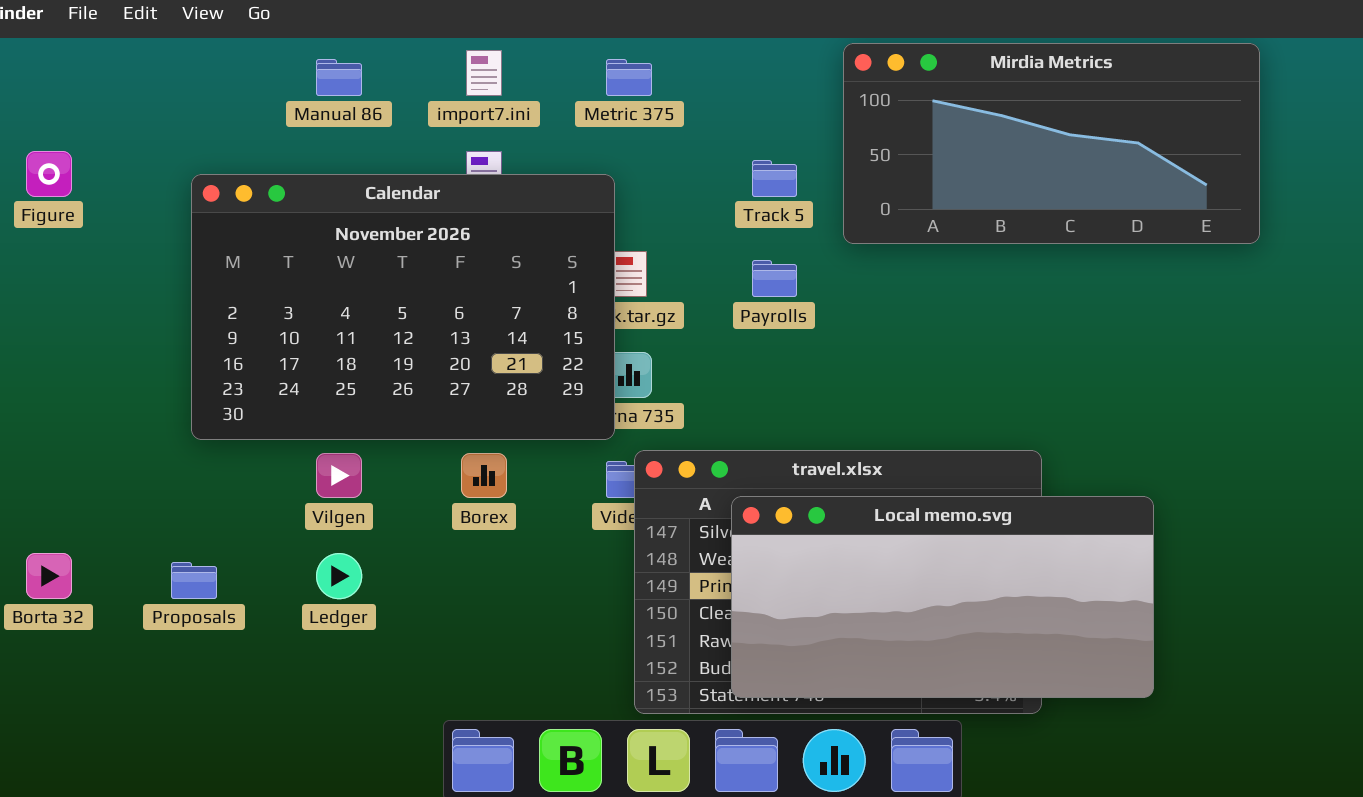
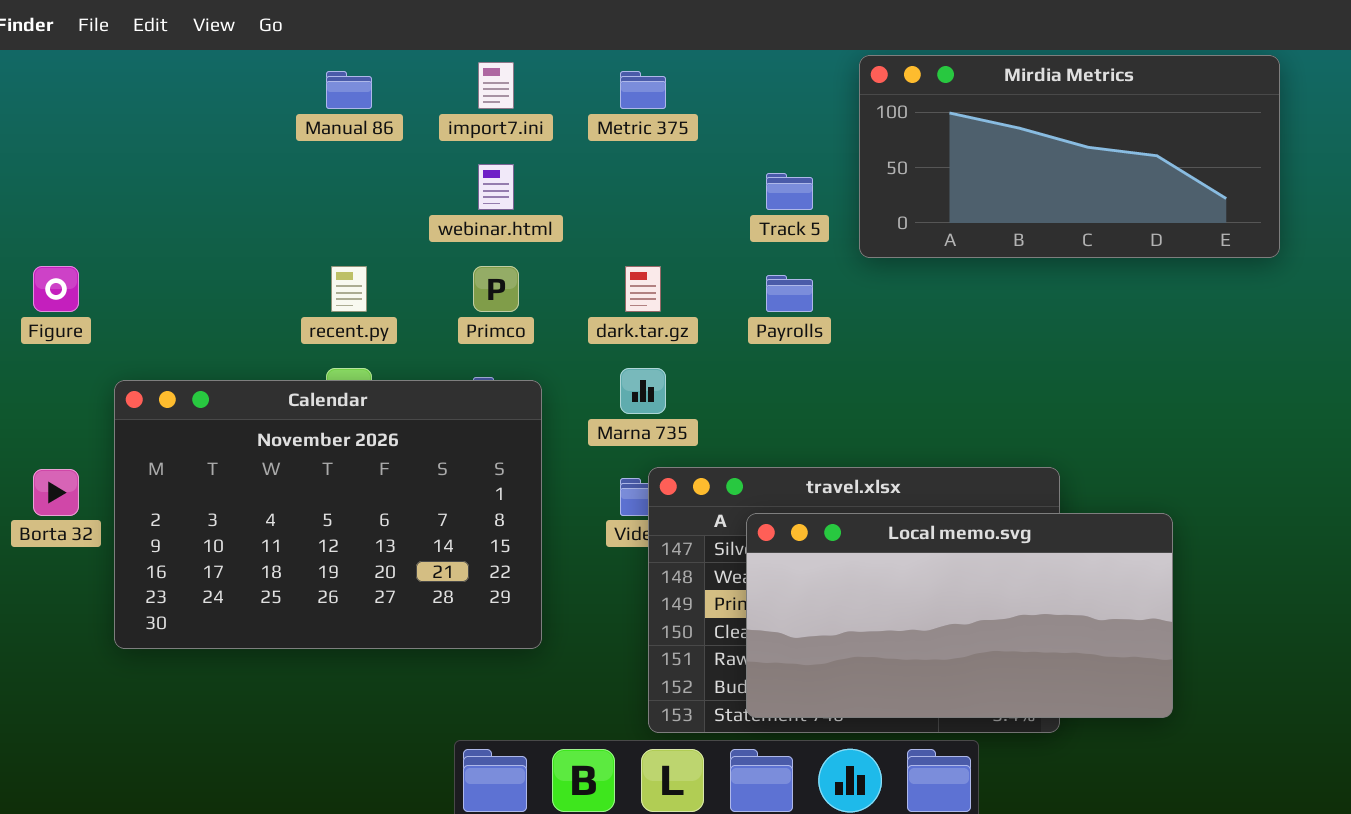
Figure: [26,151,72,197] -> [33,266,79,312], moved
Calendar: [191,174,615,440] -> [114,380,542,649], moved
Borta 32: [26,553,72,599] -> [33,469,79,516], moved

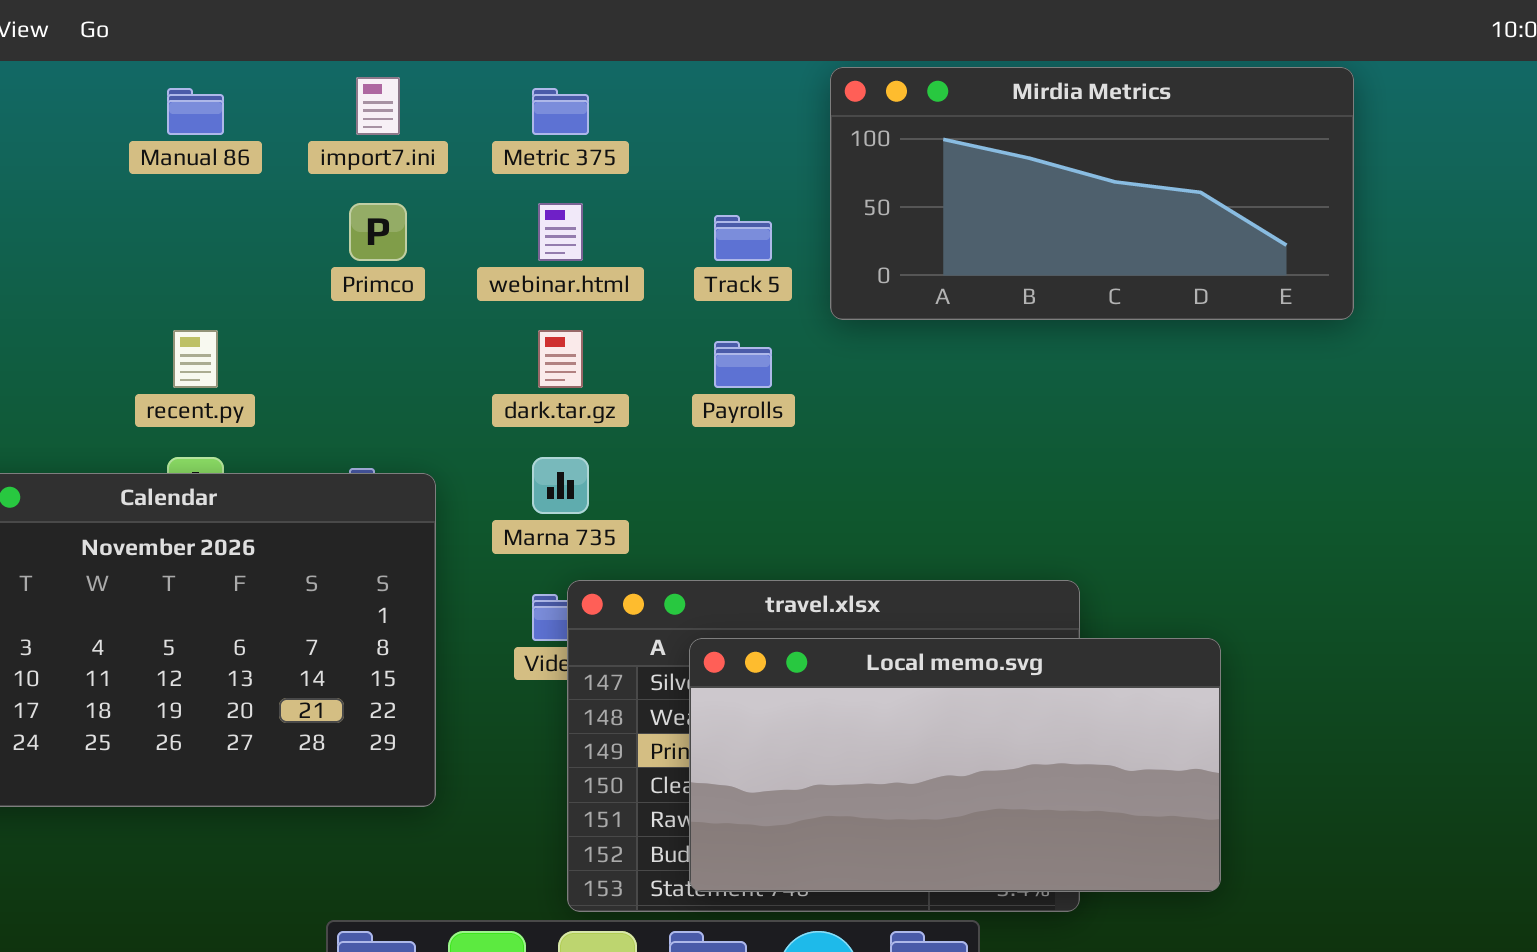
webinar.html: [478,164,514,210] -> [538,203,583,261], moved
Primco: [473,266,519,312] -> [349,203,407,261], moved

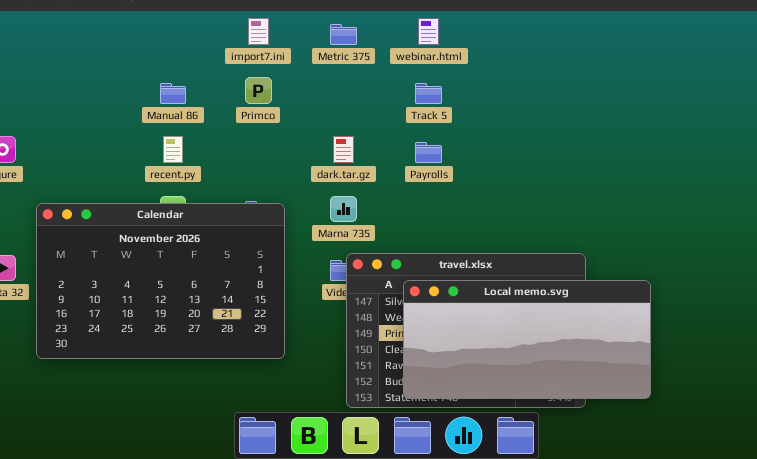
Mirdia Metrics: [830,67,1354,320] -> none, closed
Manual 86: [167,88,224,135] -> [160,83,186,104], moved
webinar.html: [538,203,583,261] -> [418,18,439,45], moved

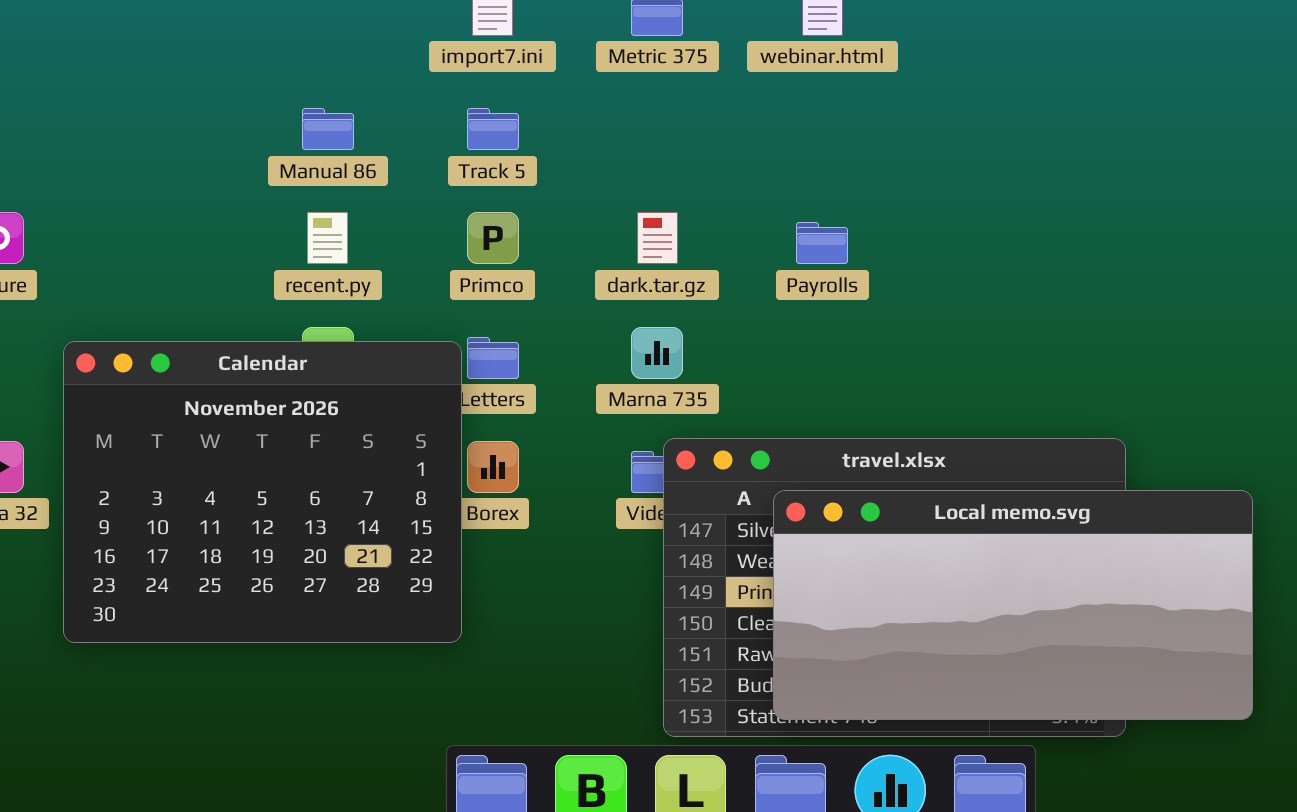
Primco: [245,77,272,104] -> [467,212,519,264], moved
Track 5: [415,83,442,104] -> [467,108,519,150], moved
Calendar: [36,203,285,359] -> [63,341,462,643], resized

